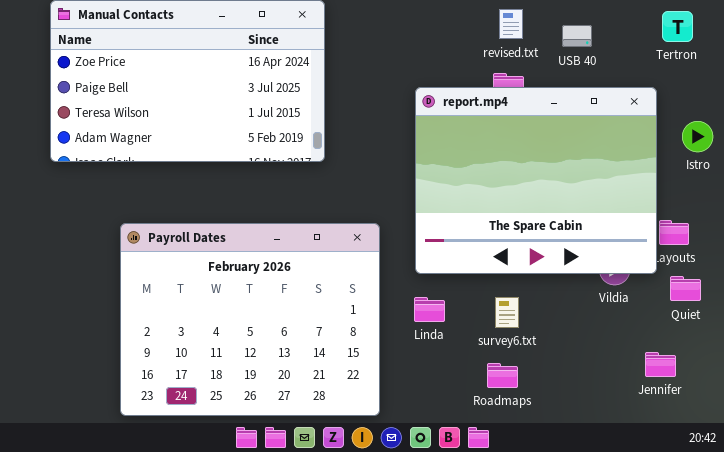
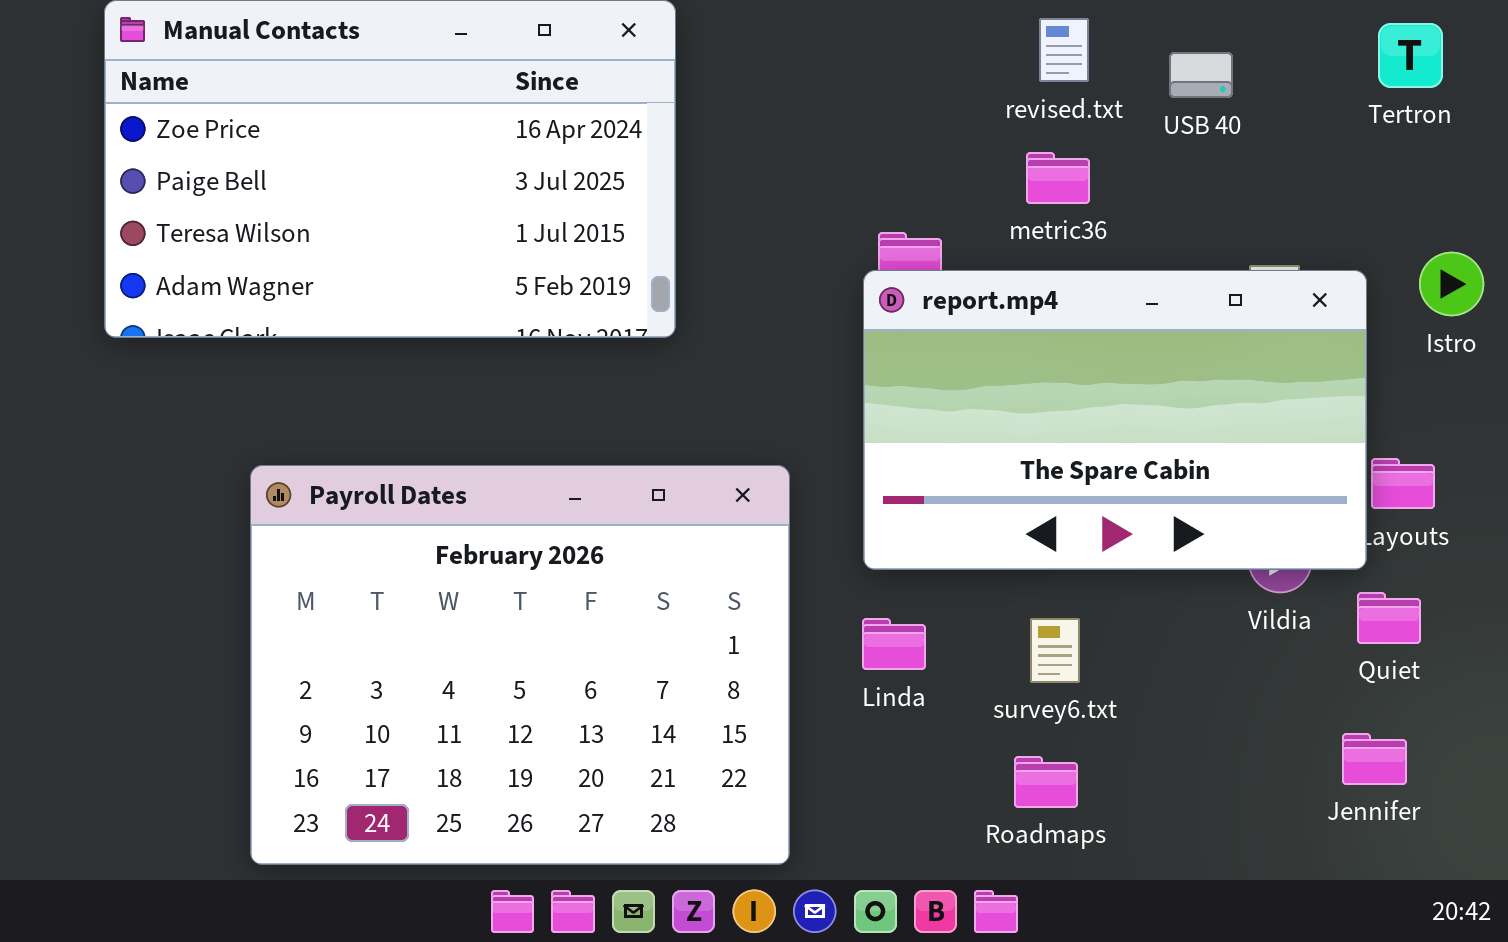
report.mp4: [415,87,657,274] -> [863,270,1367,570], resized
Quiet: [670,276,701,301] -> [1357,592,1421,644], moved

